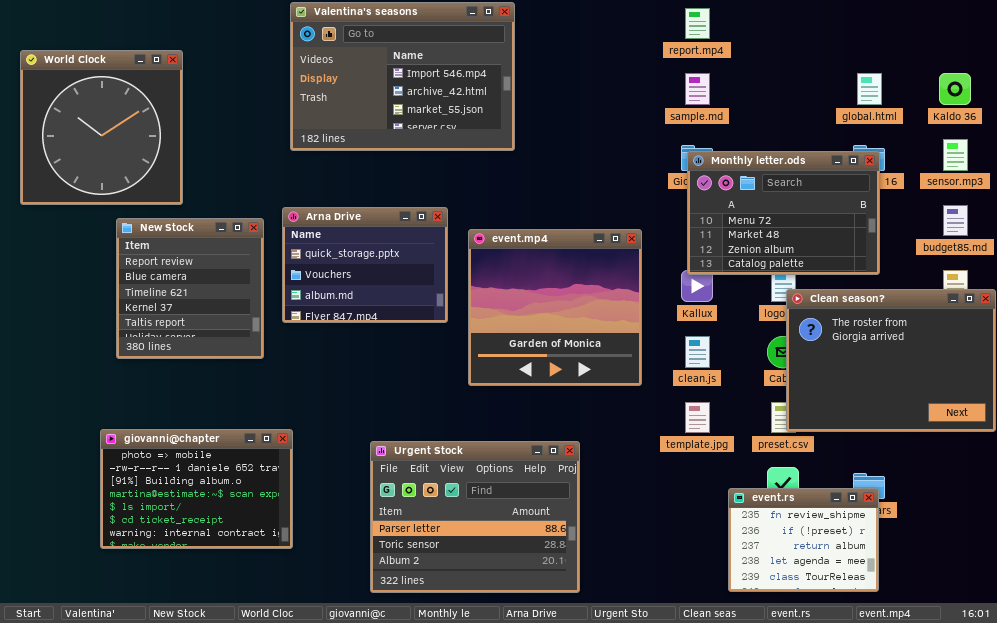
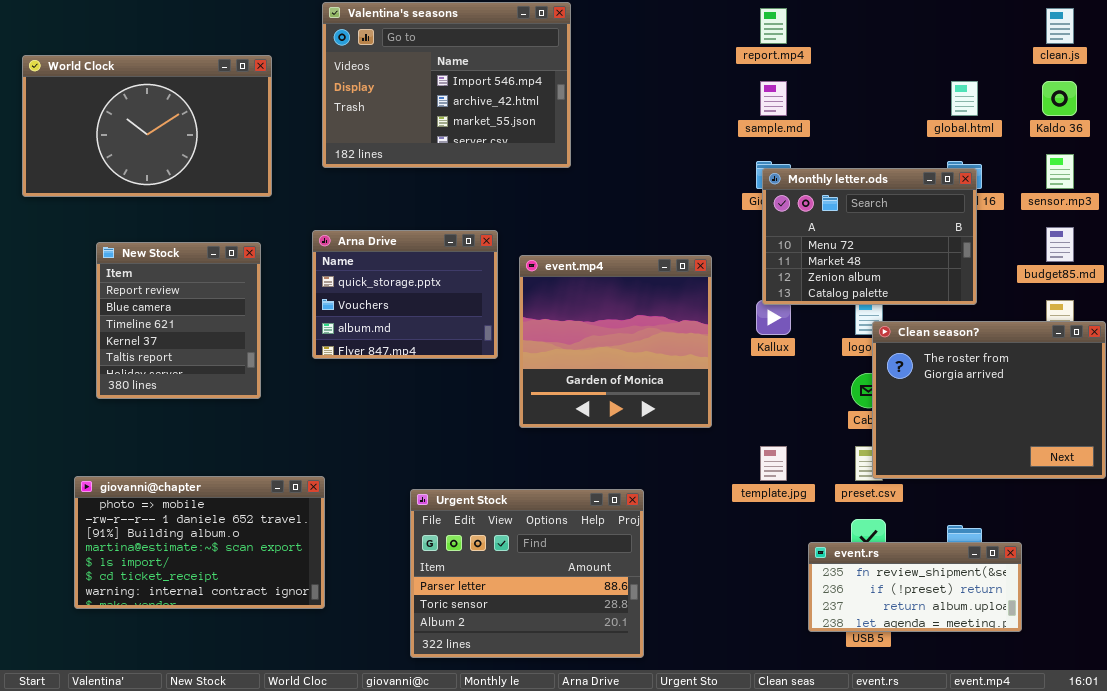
World Clock: [20,50,183,205] -> [22,55,272,197], resized
New Stock: [116,218,264,359] -> [96,242,261,399], moved
clean.js: [685,336,710,368] -> [1046,8,1074,44], moved
giovanni@chapter: [100,429,293,549] -> [74,476,325,609], resized
event.rs: [728,488,879,592] -> [808,542,1022,632], resized

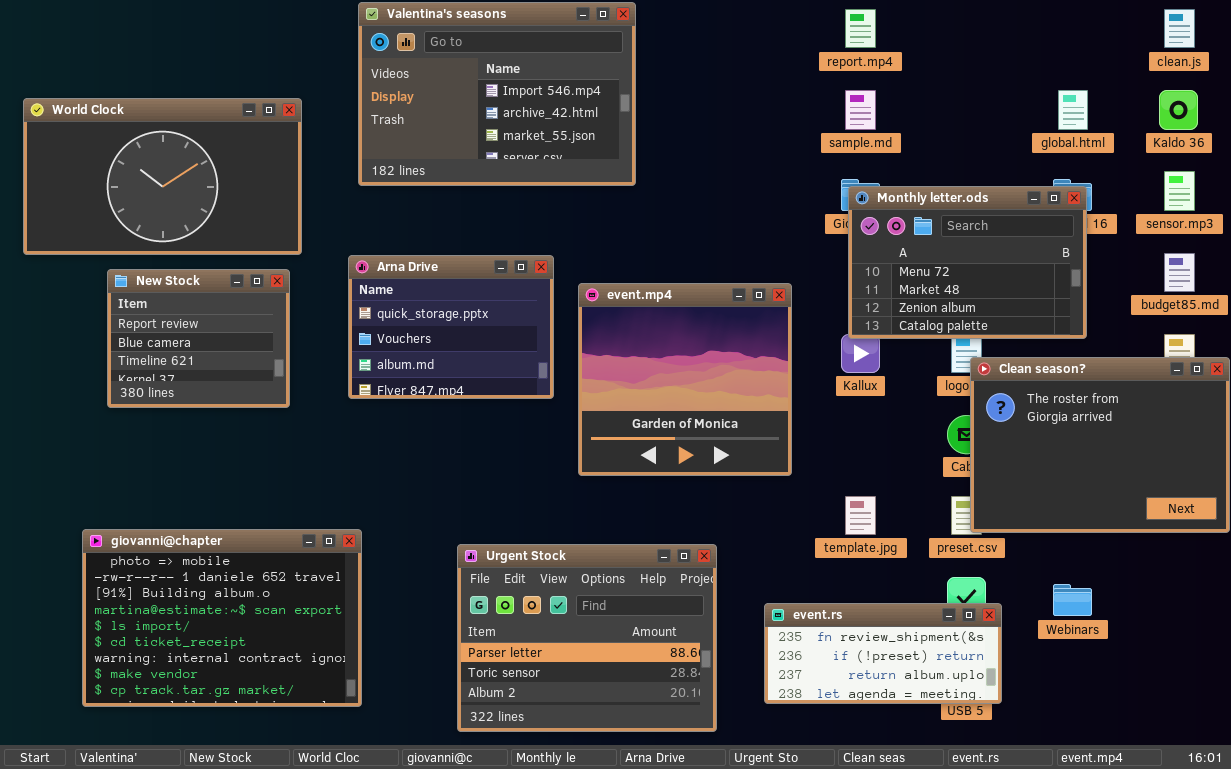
World Clock: [22,55,272,197] -> [23,98,302,255], moved
New Stock: [96,242,261,399] -> [107,269,290,408], resized
giovanni@chapter: [74,476,325,609] -> [82,529,362,707], resized
event.rs: [808,542,1022,632] -> [764,603,1002,704], moved

